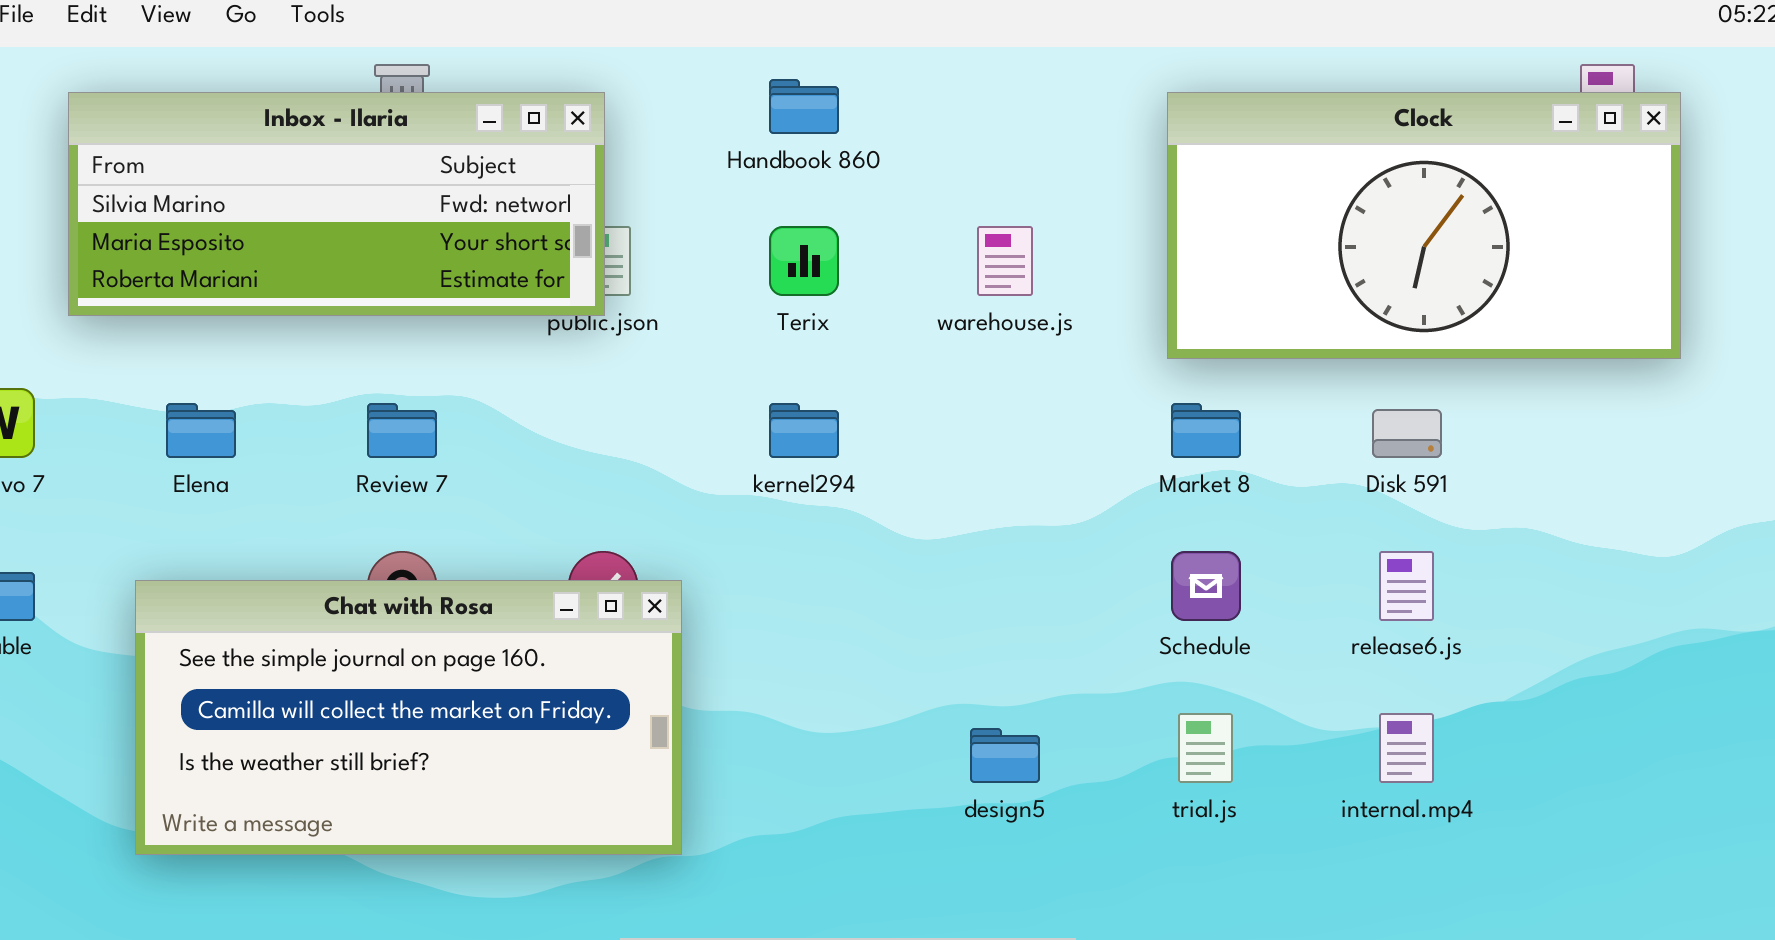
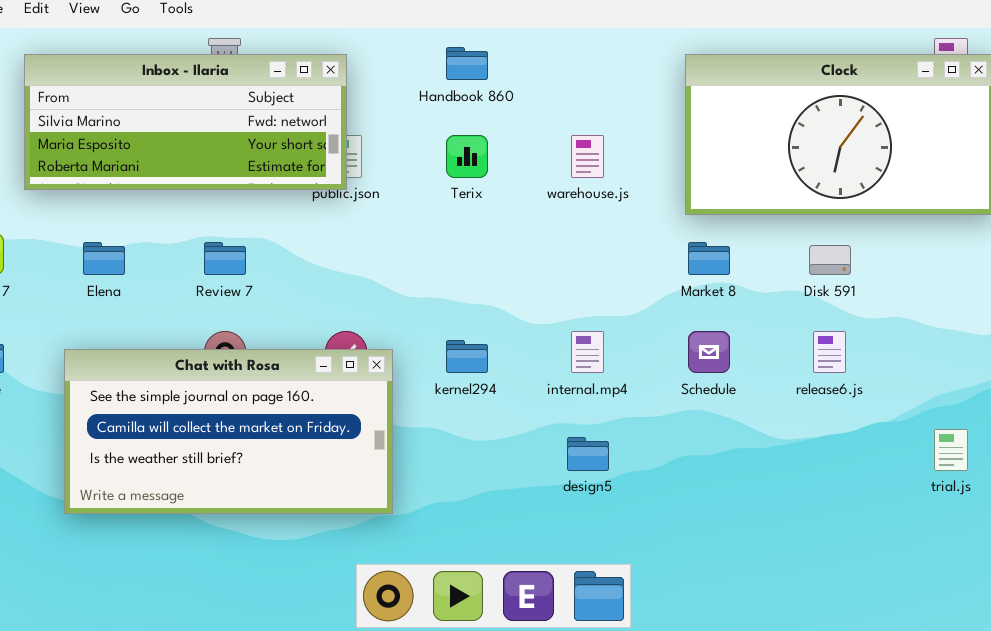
kernel294: [769,403,839,458] -> [446,340,488,373], moved
trial.js: [1178,713,1233,783] -> [934,429,968,471], moved
internal.mp4: [1379,713,1434,783] -> [571,331,604,373], moved

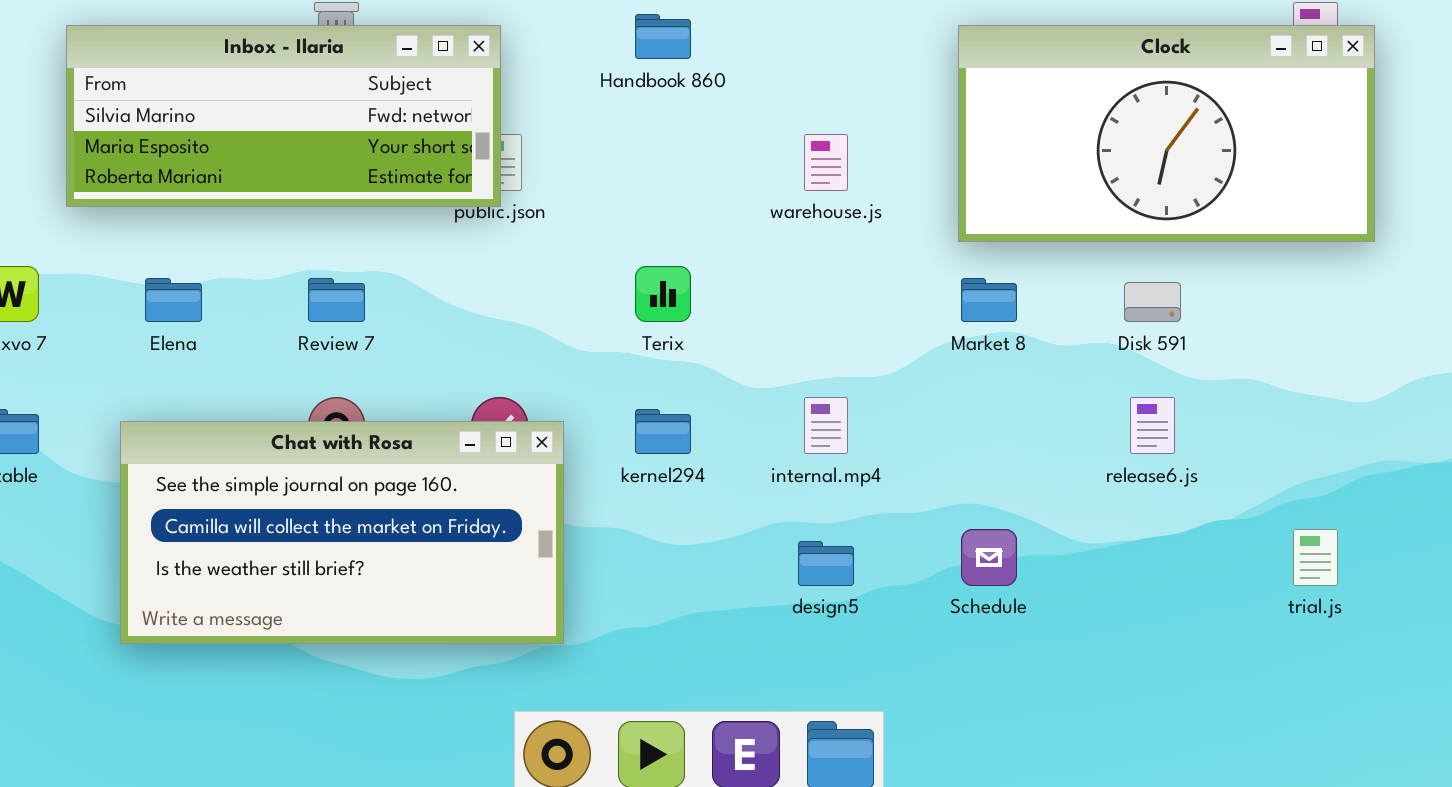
Terix: [446,135,488,178] -> [635,266,691,322], moved
Schedule: [688,331,730,373] -> [961,529,1017,586], moved

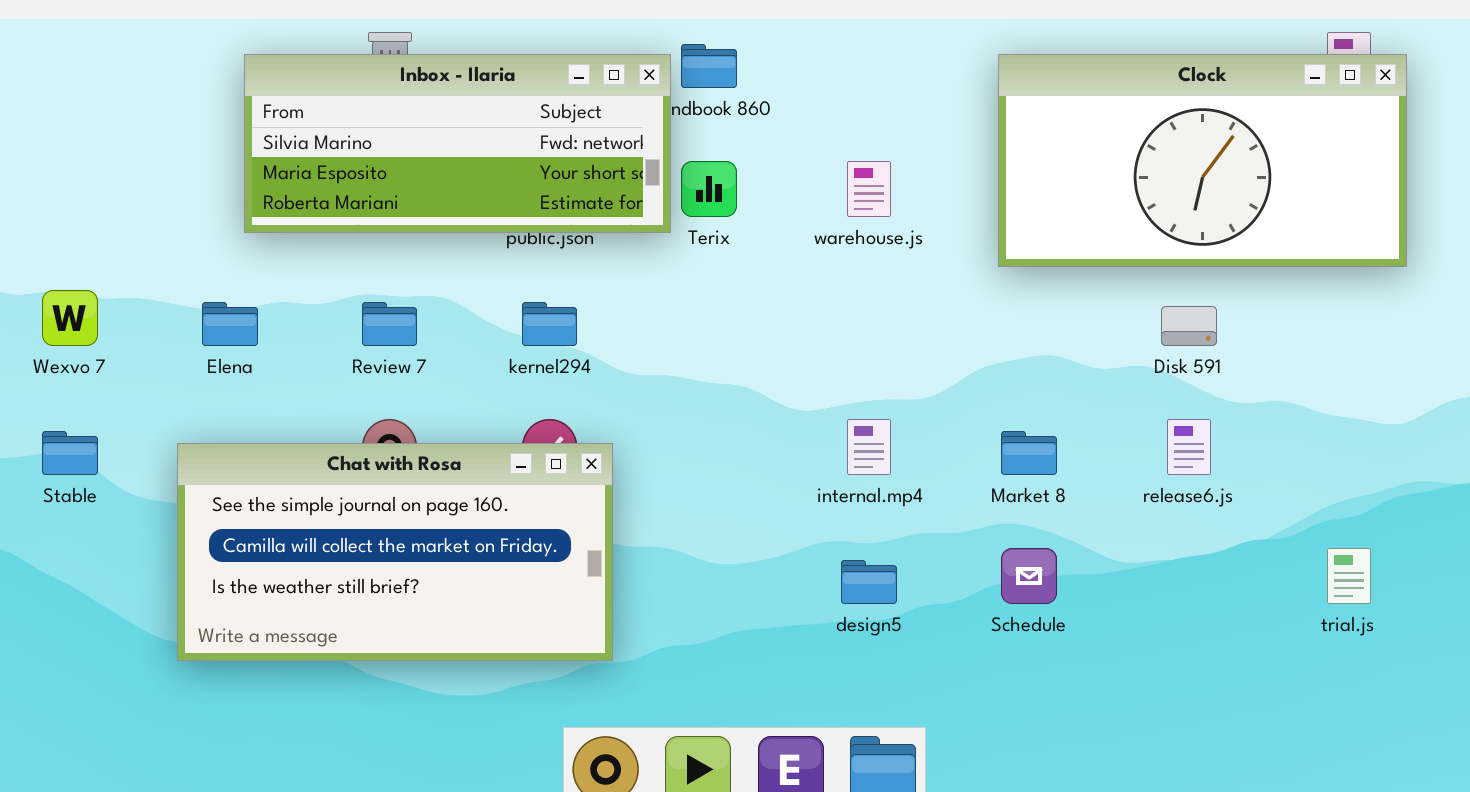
Inbox - Ilaria: [66,25,501,207] -> [244,54,671,233], moved
Terix: [635,266,691,322] -> [681,161,737,217], moved
Market 8: [961,278,1017,322] -> [1001,431,1057,475], moved
kernel294: [635,409,691,454] -> [522,302,577,346], moved

